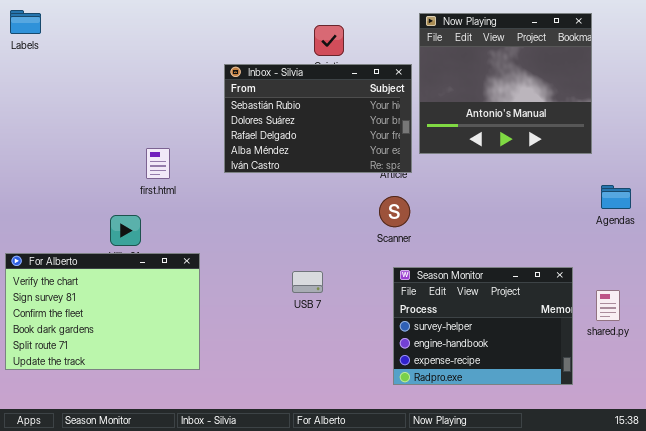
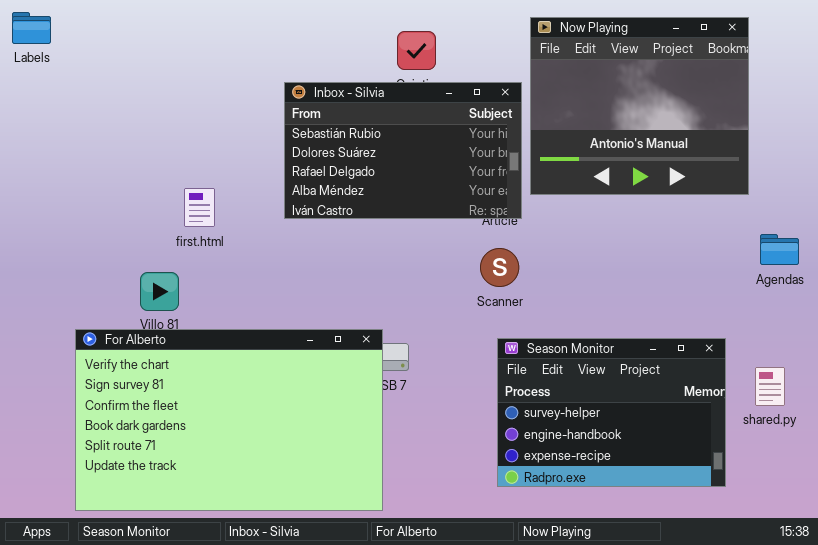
For Alberto: [5,253,200,370] -> [75,329,383,511], moved, resized

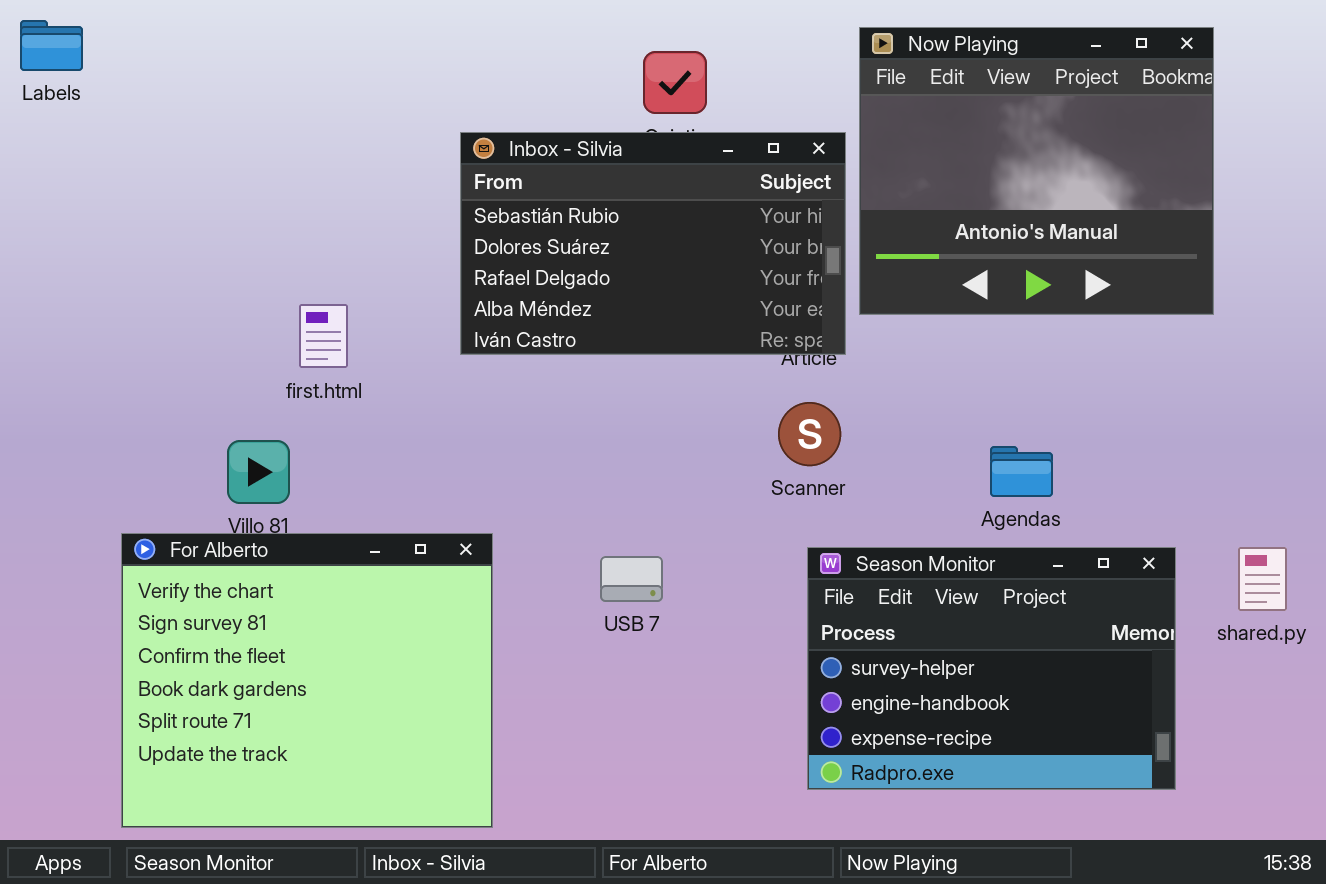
Agendas: [760,234,799,265] -> [990,446,1053,497], moved
For Alberto: [75,329,383,511] -> [121,533,493,828], resized
shared.py: [755,367,785,406] -> [1238,547,1287,611], moved

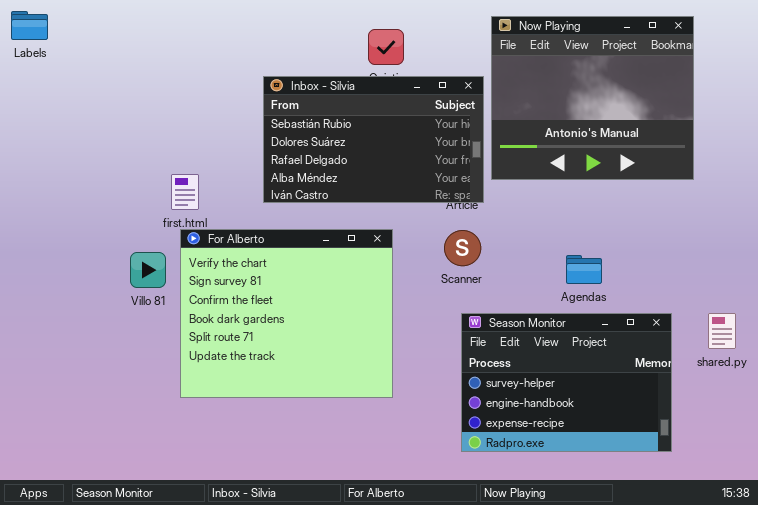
For Alberto: [121,533,493,828] -> [180,229,393,398], moved

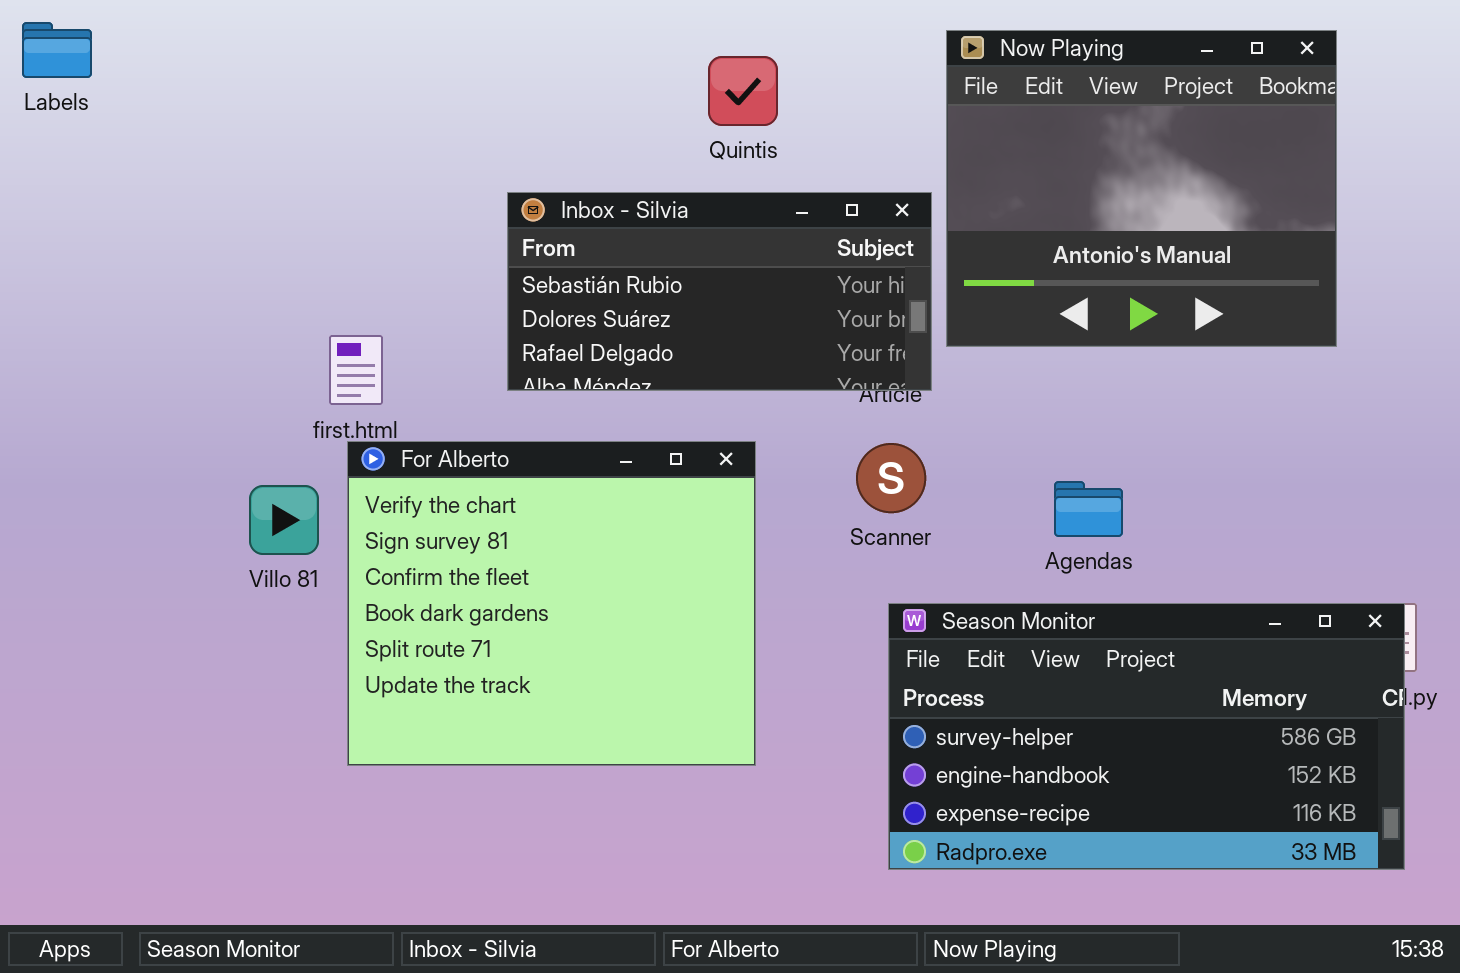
Inbox - Silvia: [263,76,484,203] -> [507,192,932,391], resized
Agendas: [566,255,602,284] -> [1054,481,1123,537], moved
Season Monitor: [461,313,672,452] -> [888,603,1405,870], resized

